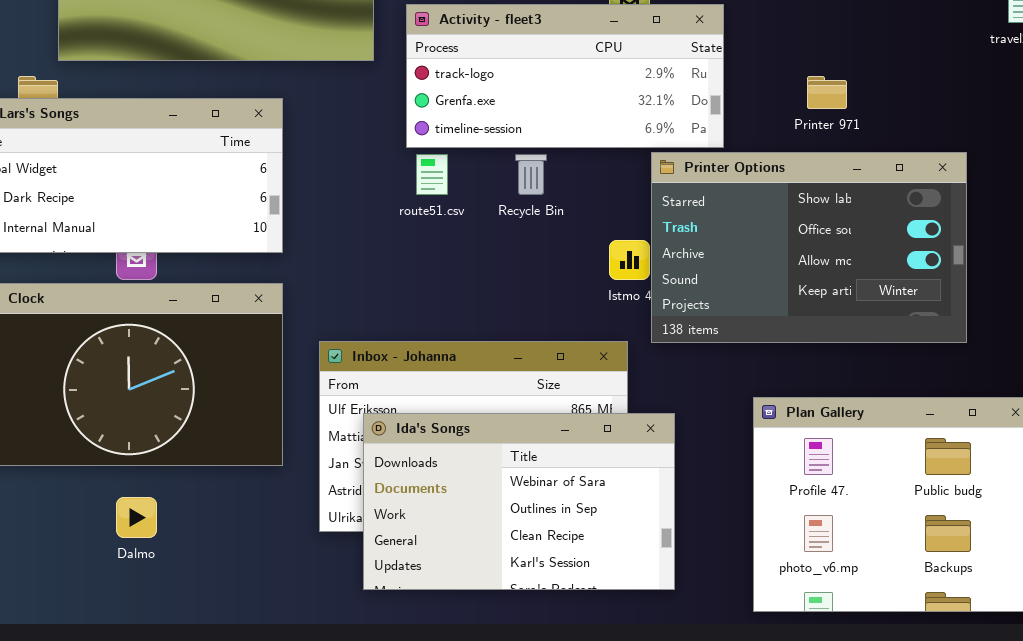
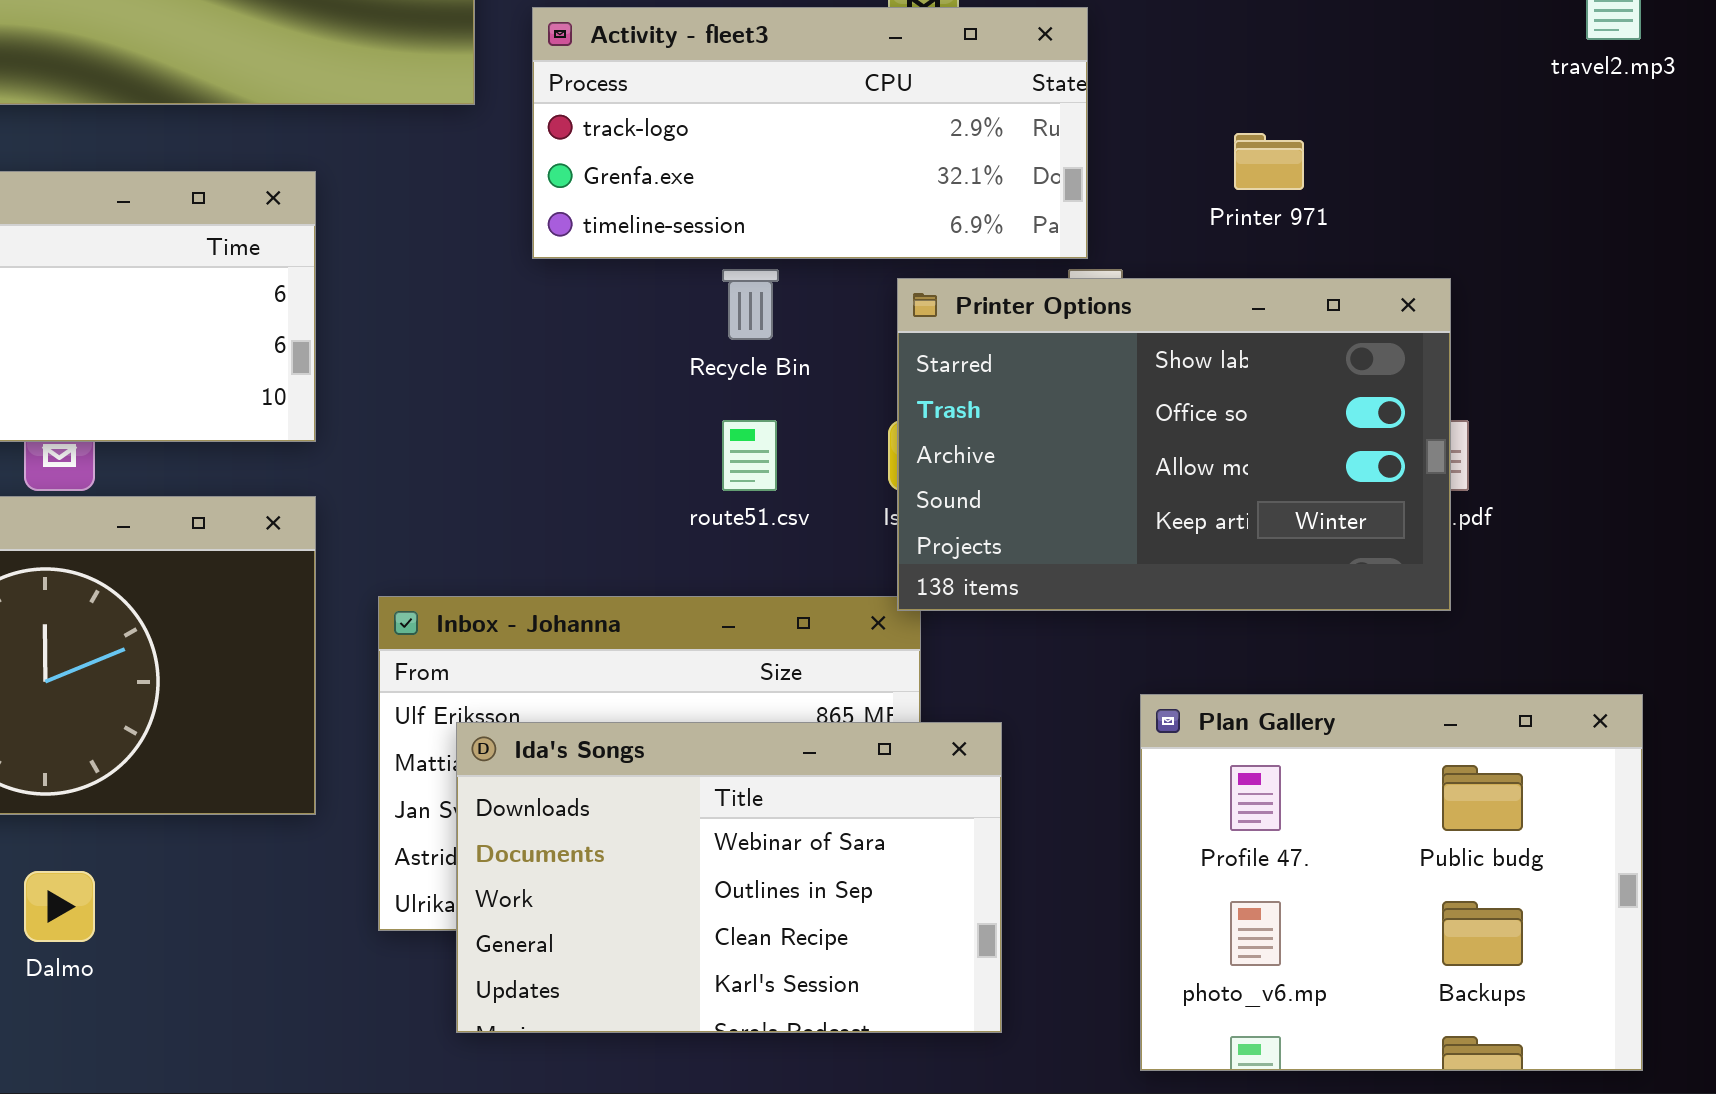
Printer Options: [651,152,967,343] -> [897,278,1451,611], moved
route51.csv: [416,154,448,195] -> [722,420,777,491], moved

